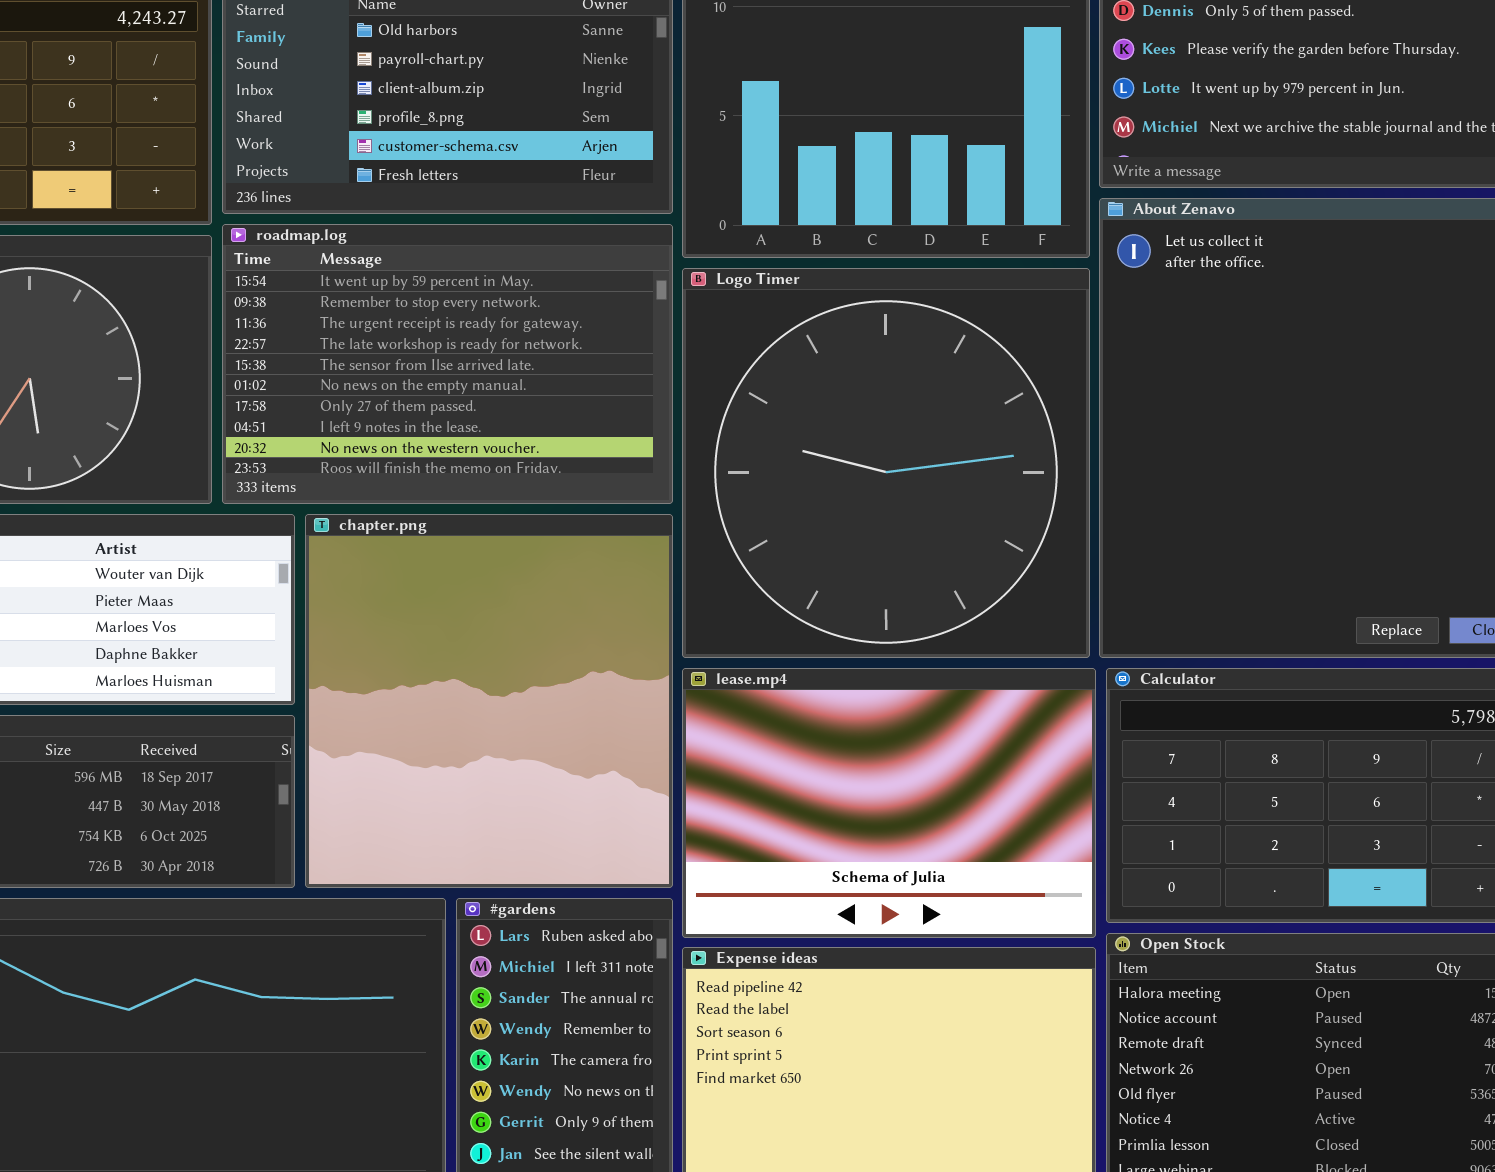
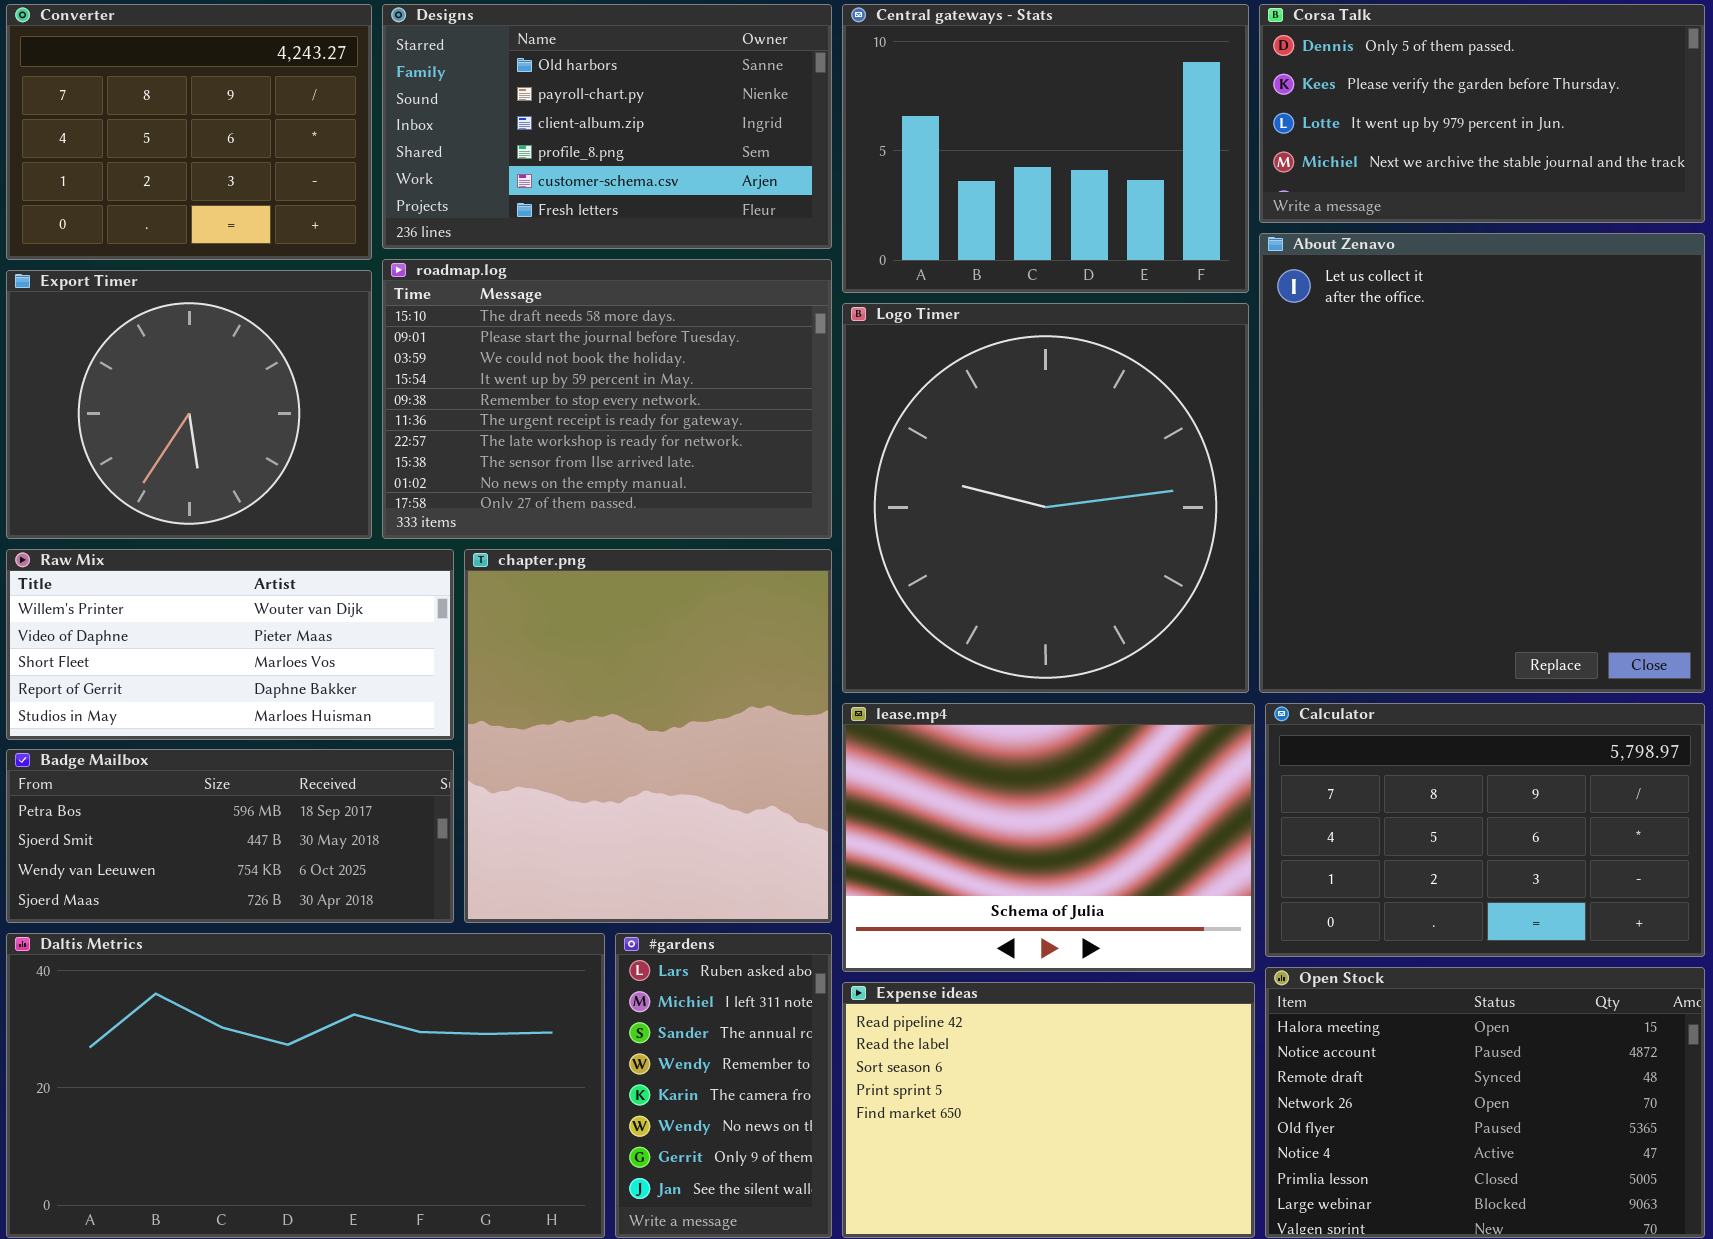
roadmap.log: [222,224,673,504] -> [382,259,832,539], scrolled up 3 rows

